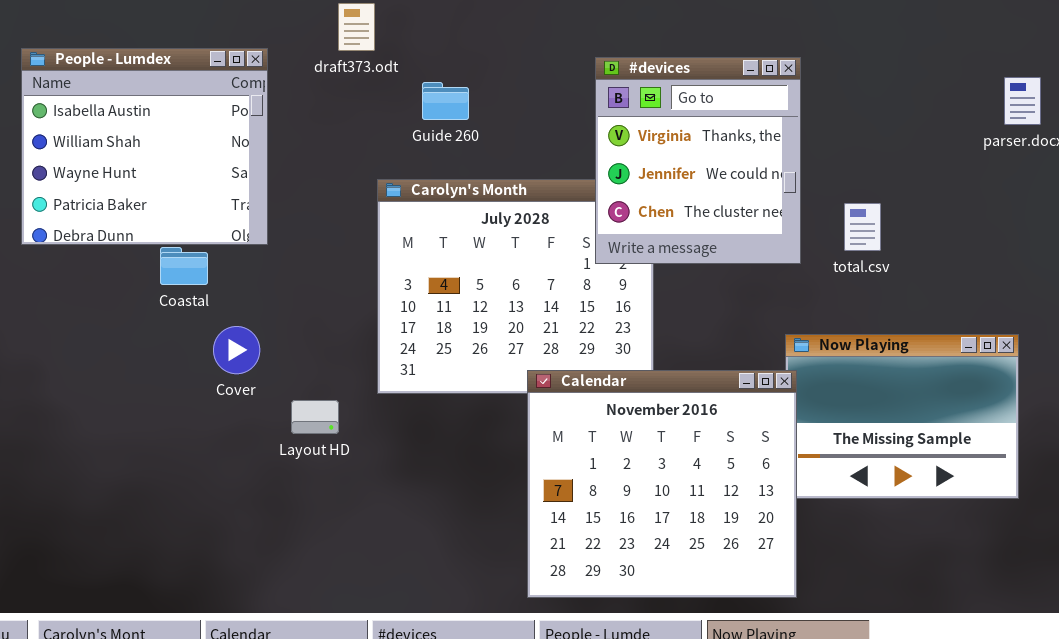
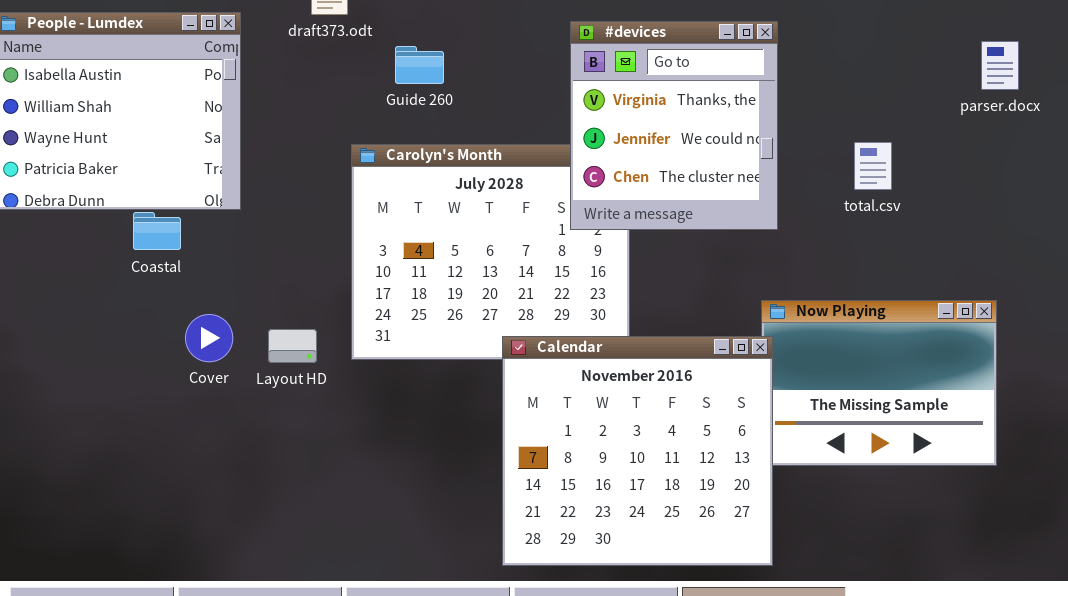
total.csv: [844,203,881,251] -> [854,142,892,190], moved
Cover: [213,326,260,374] -> [185,314,233,362], moved
Layout HD: [291,400,339,434] -> [268,329,317,363], moved

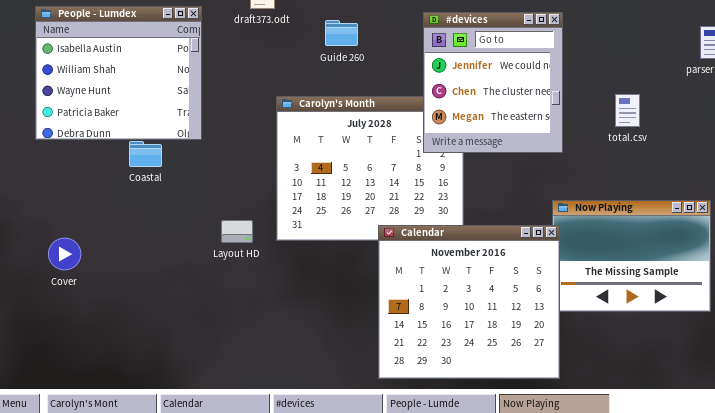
#devices: [570,21,778,230] -> [423,12,563,153], scrolled down 1 row
Guide 260: [395,46,444,84] -> [325,20,358,46], moved
Cover: [185,314,233,362] -> [48,238,81,270], moved

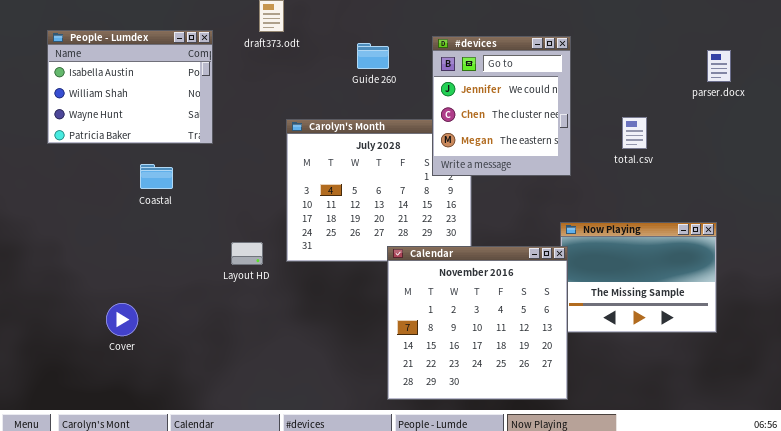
People - Lumdex: [35,6,202,140] -> [47,30,213,144], resized
Guide 260: [325,20,358,46] -> [357,43,389,69], moved
Cover: [48,238,81,270] -> [106,303,138,336], moved

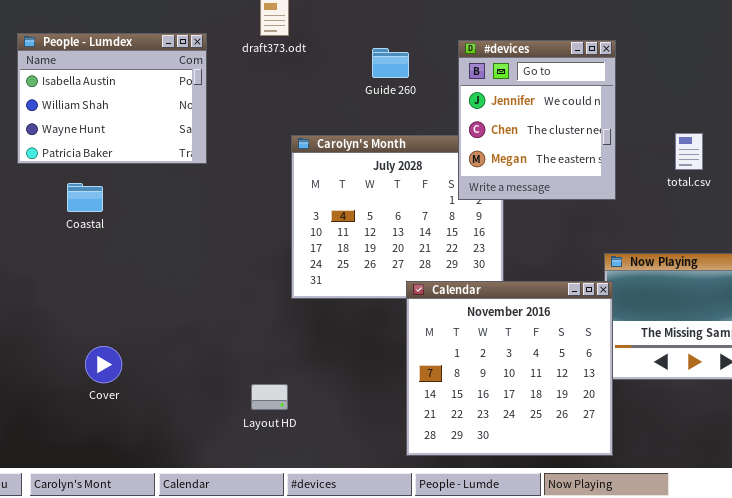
Coastal: [140,164,173,189] -> [67,183,103,212], moved
Layout HD: [231,242,263,265] -> [251,384,288,410], moved

